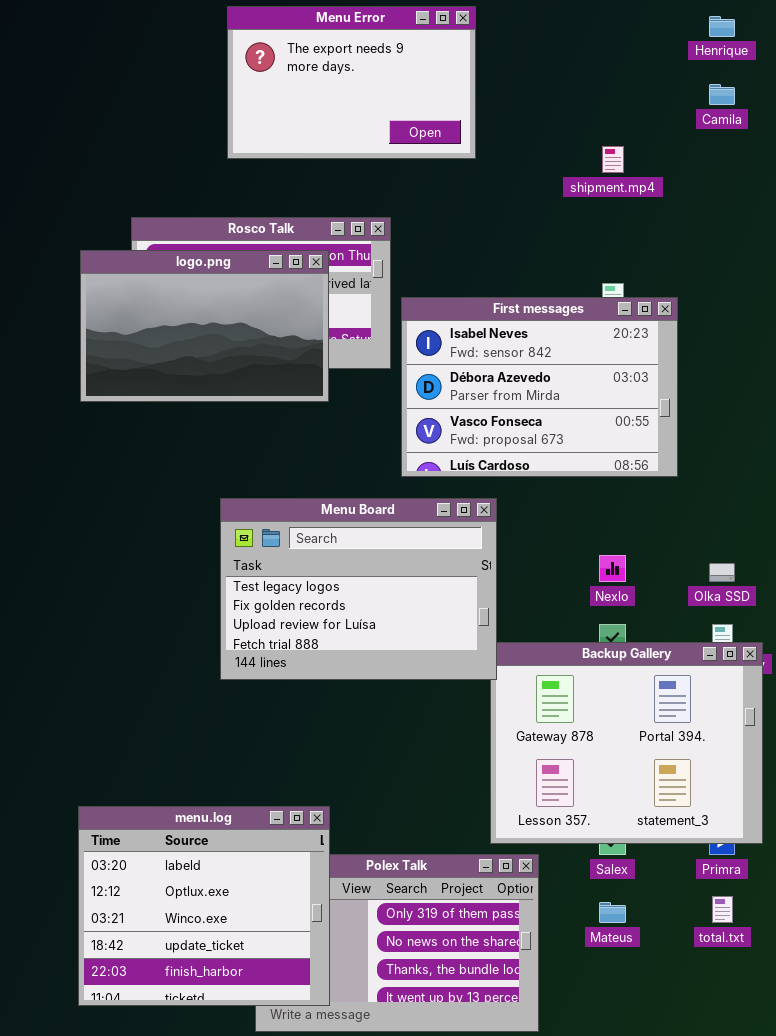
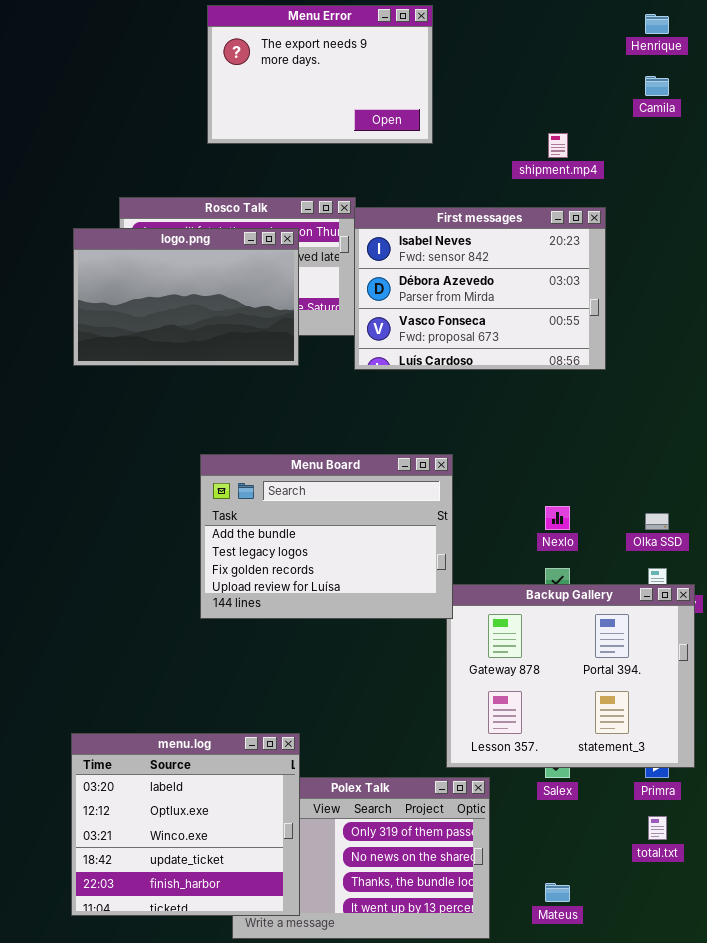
First messages: [401,297,678,477] -> [354,207,606,370], moved
Menu Board: [220,498,497,680] -> [200,454,453,619], scrolled up 1 row
Mateus: [599,902,626,923] -> [545,883,570,902], moved

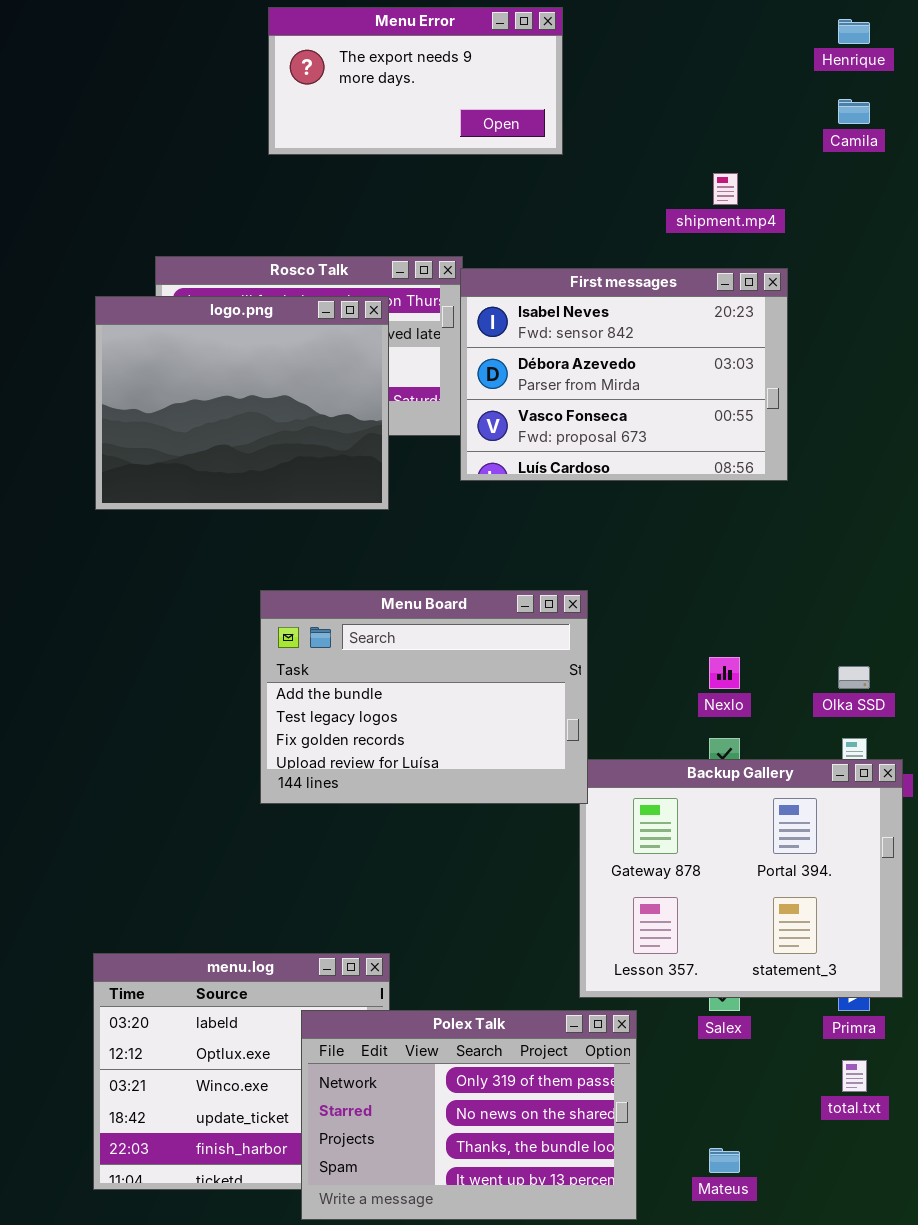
Menu Error: [207,5,433,144] -> [268,7,563,155], resized
logo.png: [73,228,299,366] -> [95,296,389,510], resized
Polex Talk: [232,777,490,939] -> [301,1010,637,1220], raised

